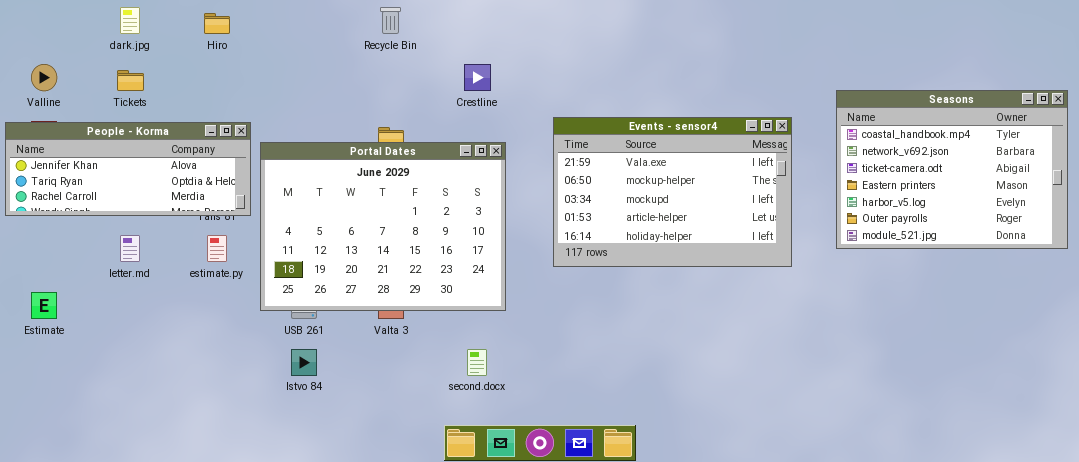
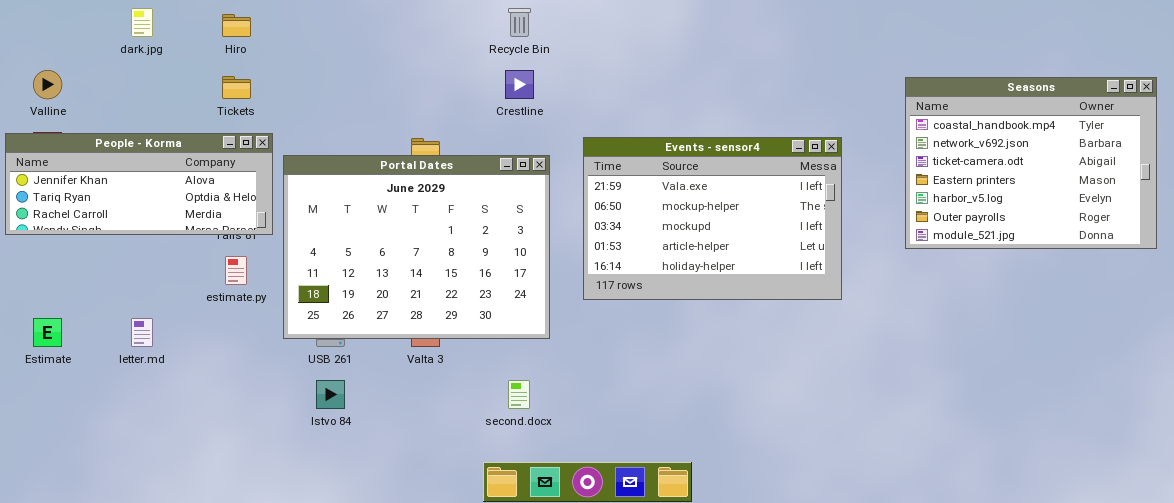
Recycle Bin: [380,7,401,34] -> [508,8,531,37], moved
Tickets: [117,70,144,91] -> [222,76,251,99], moved
Seasons: [836,90,1068,249] -> [905,77,1157,249], moved
Events - sensor4: [553,117,792,267] -> [583,137,842,300], moved
letter.md: [120,235,140,262] -> [131,318,153,347], moved

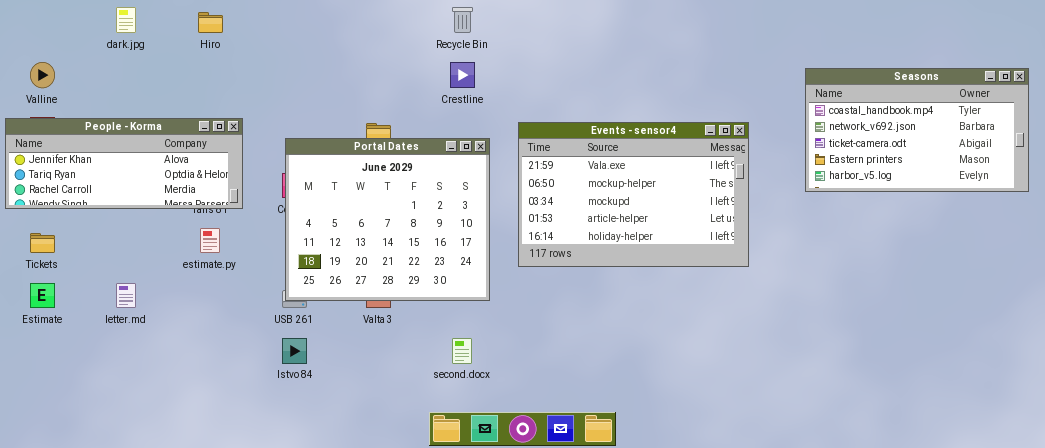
Tickets: [222,76,251,99] -> [30,233,55,253], moved
Seasons: [905,77,1157,249] -> [805,68,1029,192], resized
Portal Dates: [283,155,550,339] -> [285,138,490,301], resized

